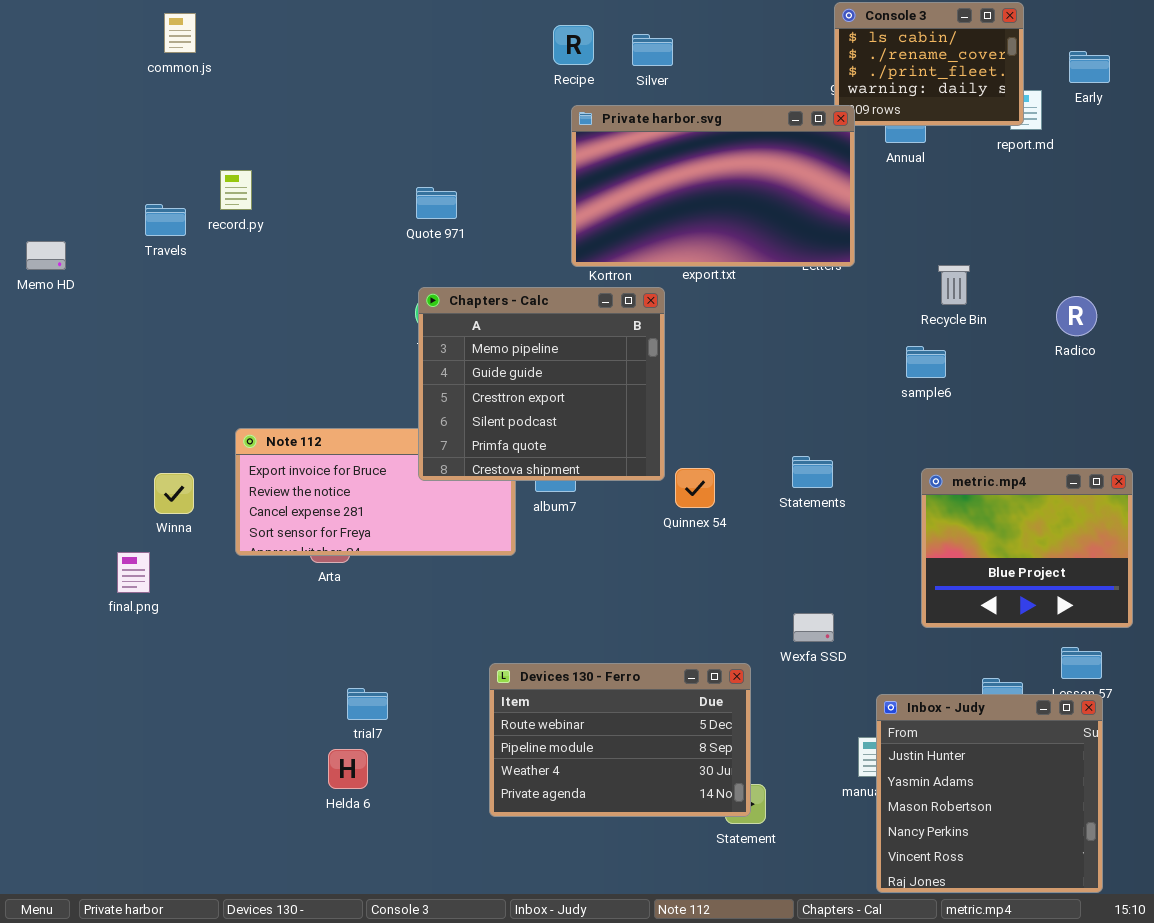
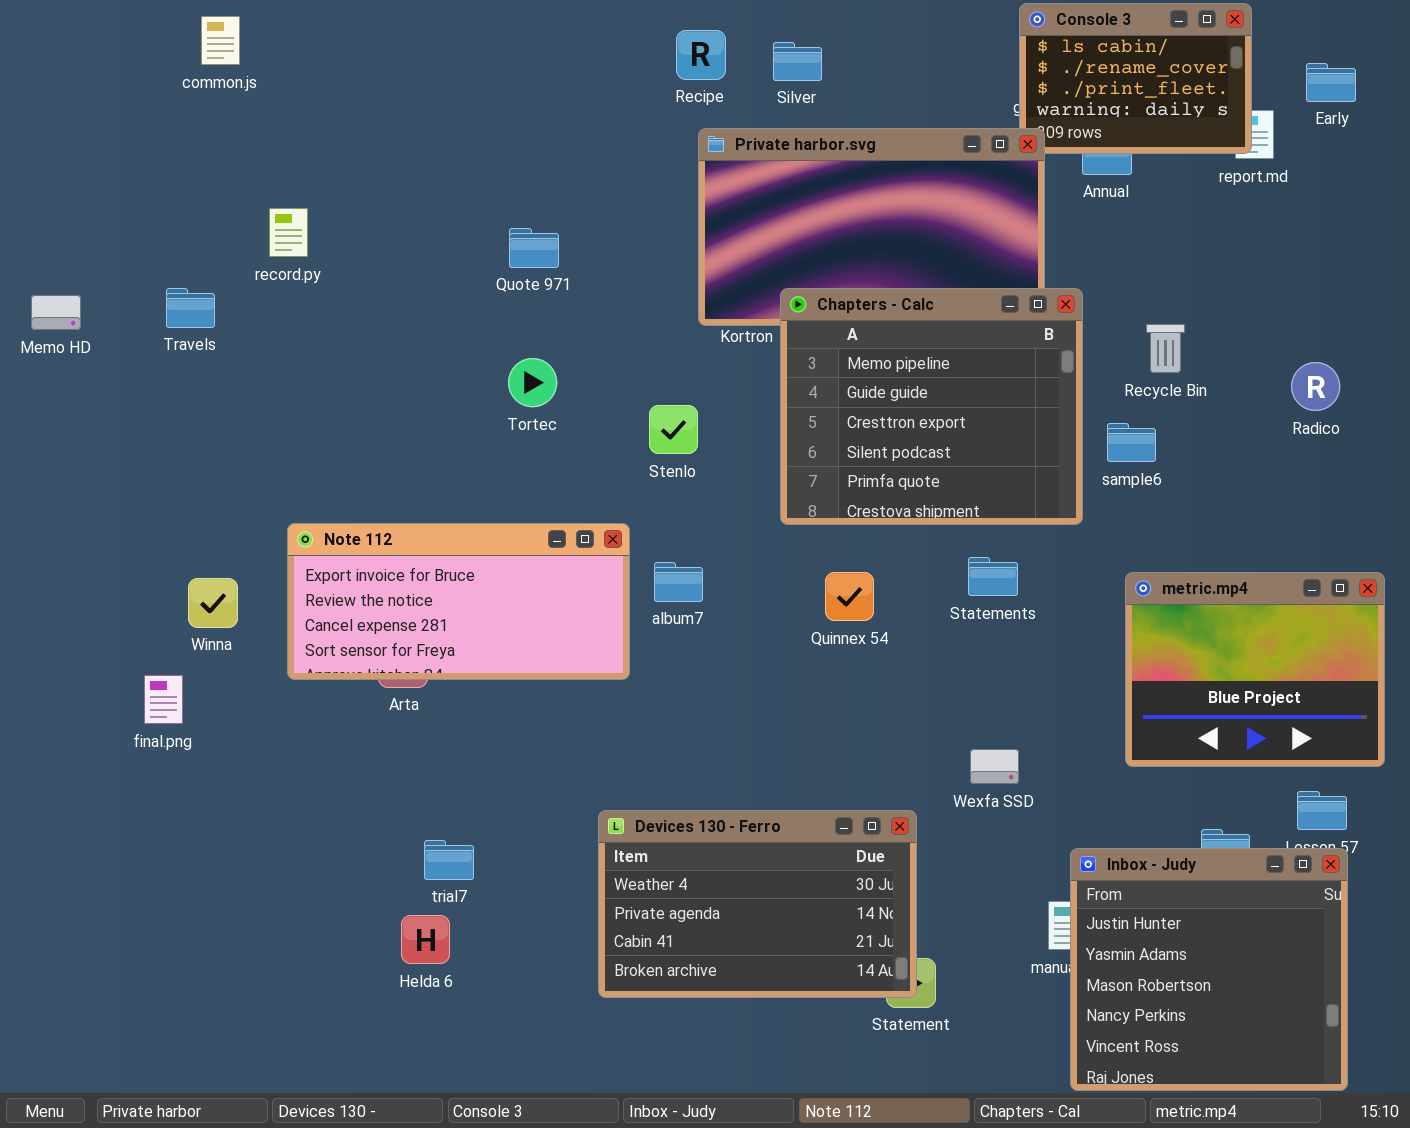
Travels: [145,204,186,236] -> [166,288,215,328], moved
Chapters - Calc: [418,287,665,481] -> [780,288,1083,525], moved
Devices 130 - Ferro: [489,663,751,817] -> [598,810,917,998], scrolled down 2 rows

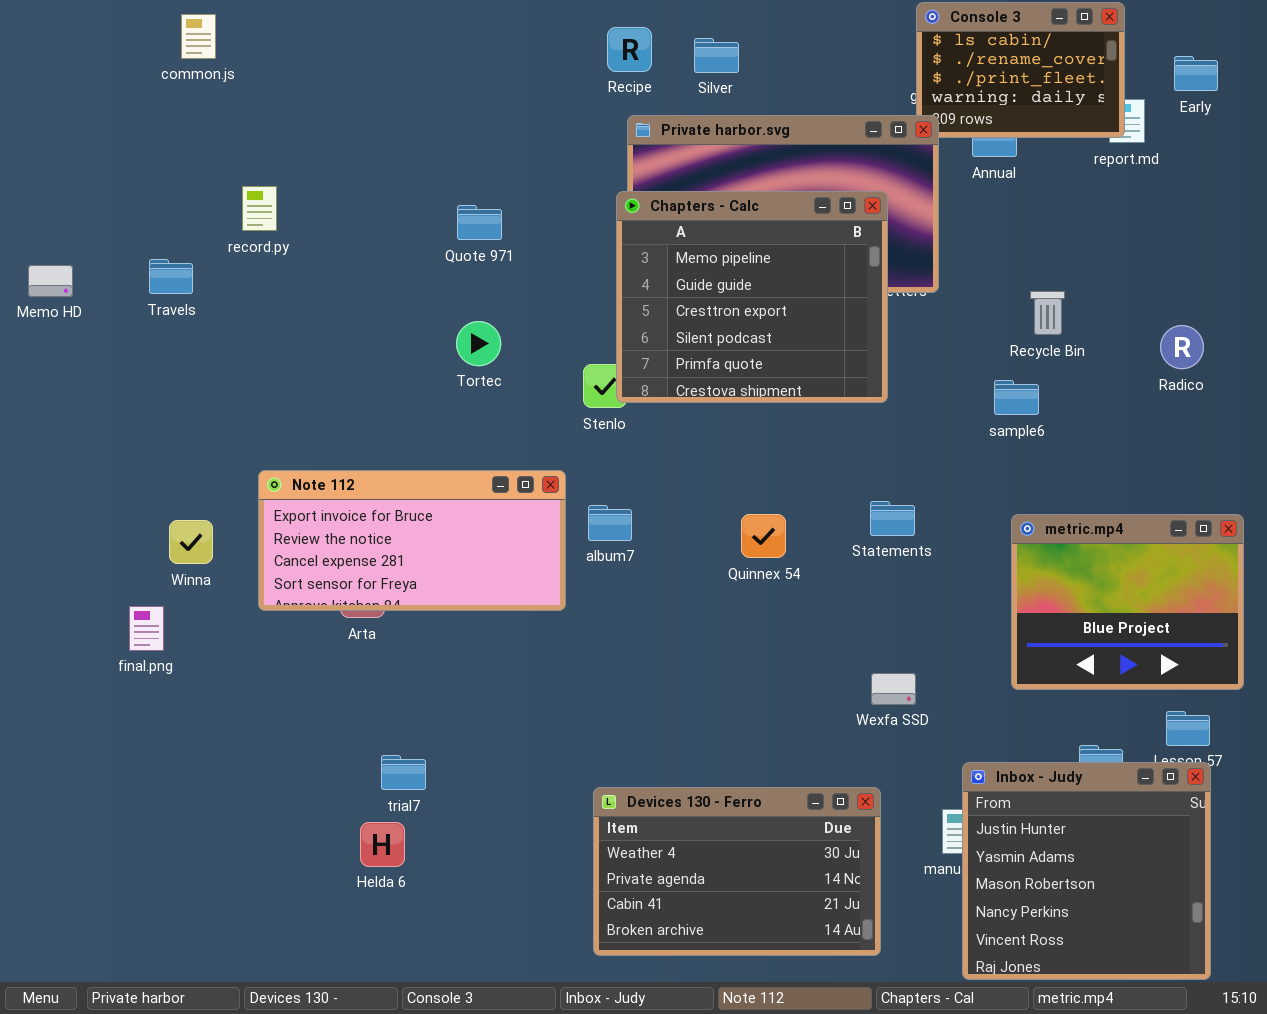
Chapters - Calc: [780,288,1083,525] -> [616,191,888,403], moved
Devices 130 - Ferro: [598,810,917,998] -> [593,787,881,956], moved

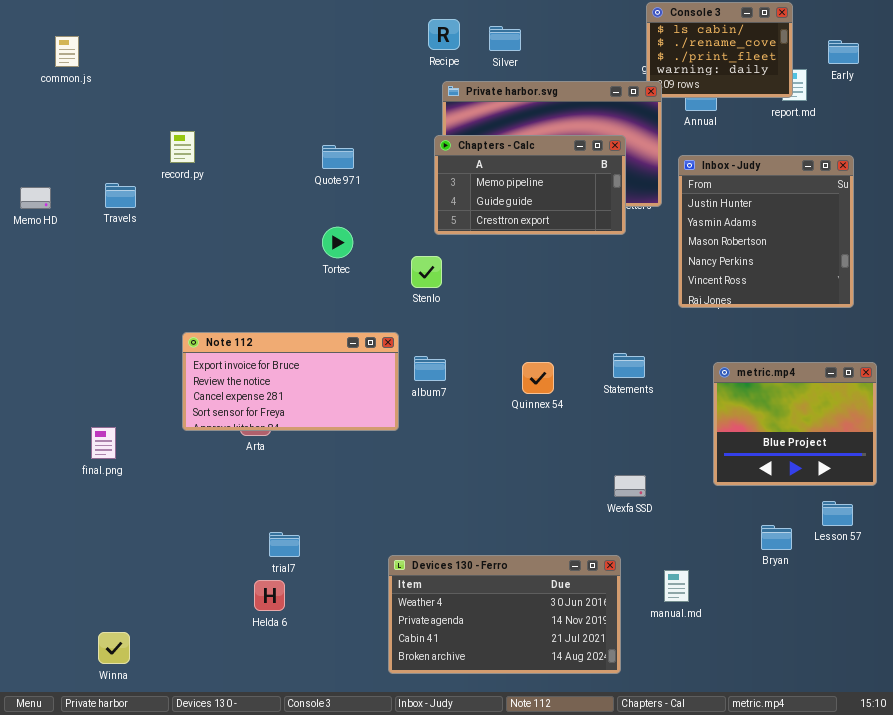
common.js: [181,14,216,59] -> [55,36,79,67], moved
Chapters - Calc: [616,191,888,403] -> [434,135,626,235], resized
Winna: [169,520,213,564] -> [98,632,130,664], moved
Inbox - Judy: [962,762,1211,980] -> [678,155,854,308], moved
Devices 130 - Ferro: [593,787,881,956] -> [388,555,621,674], resized

